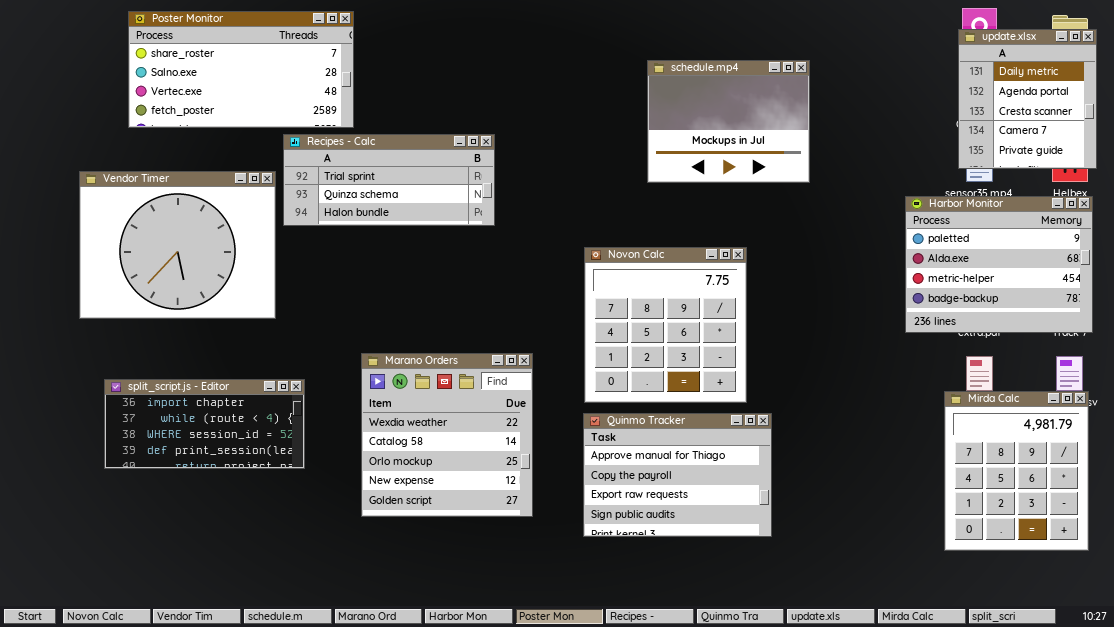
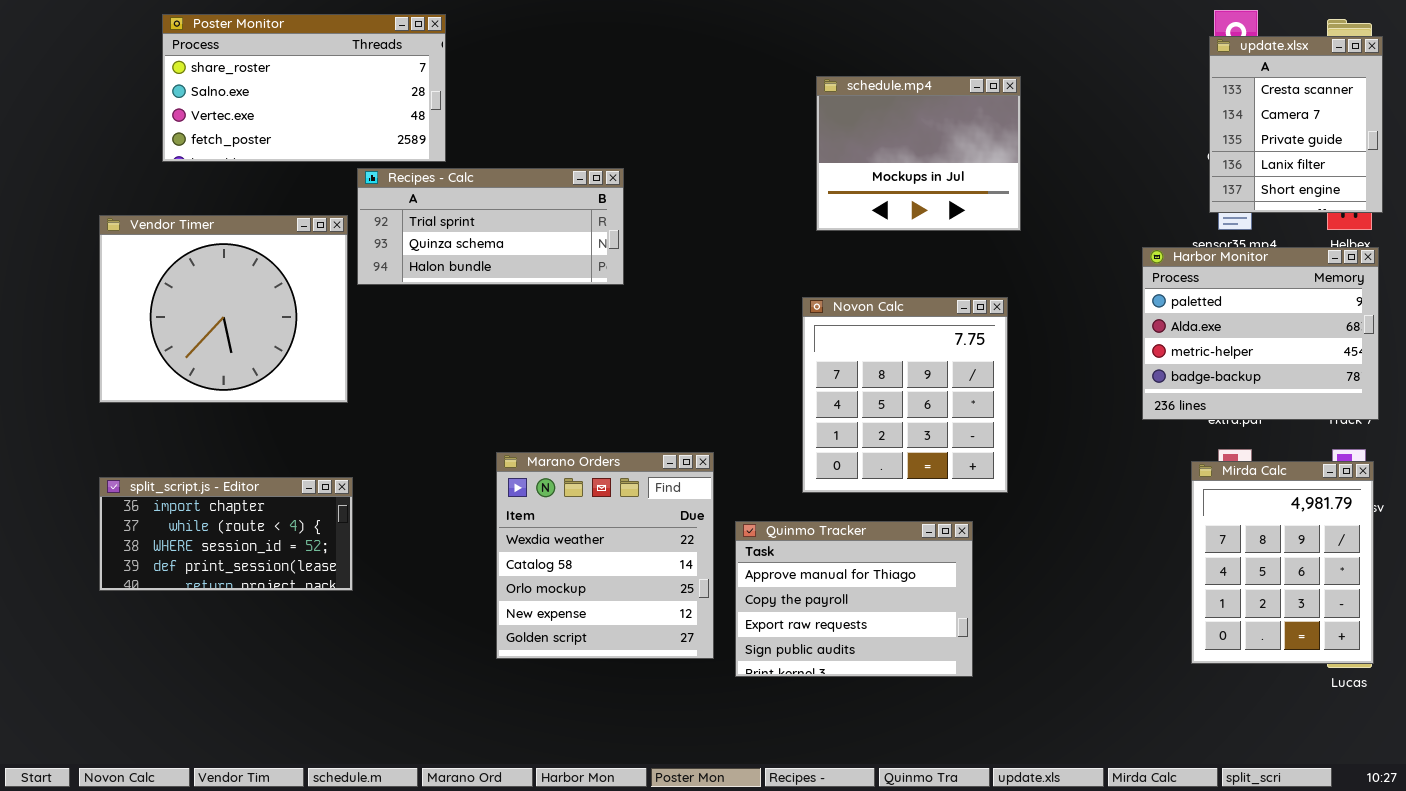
update.xlsx: [958,29,1097,169] -> [1209,36,1383,213], scrolled down 2 rows
Novon Calc: [584,247,747,403] -> [802,297,1008,493], moved
Marano Orders: [361,353,533,517] -> [496,452,714,659], moved
split_script.js - Editor: [104,379,305,469] -> [99,477,353,591], moved
Mirda Calc: [944,391,1089,551] -> [1191,461,1374,664], moved

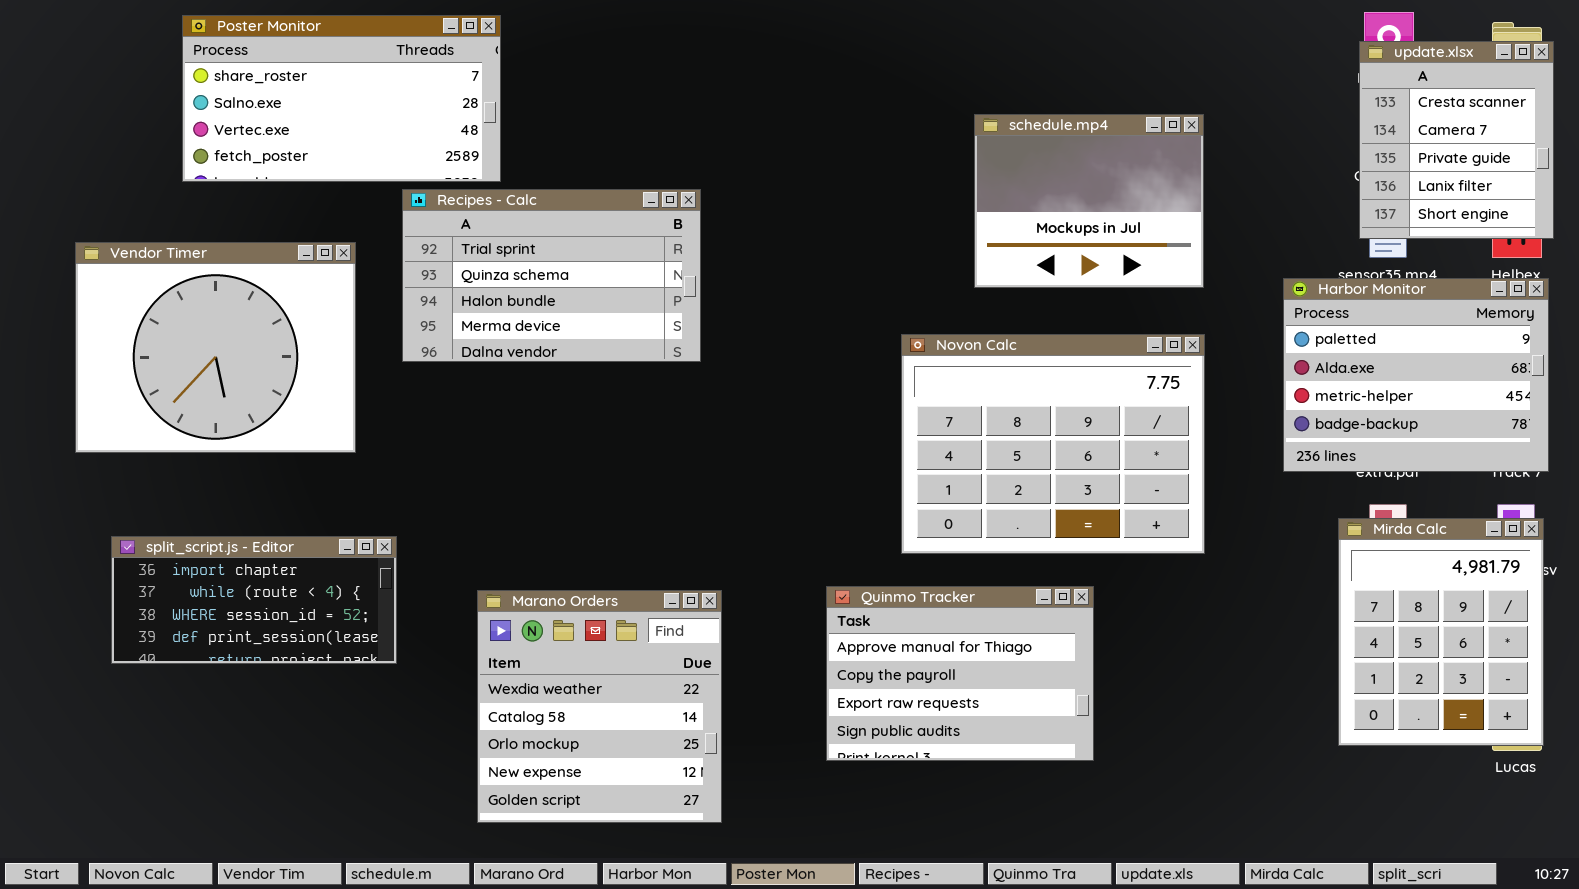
schedule.mp4: [816,76,1021,231] -> [974,114,1204,288], moved
Recipes - Calc: [357,168,624,285] -> [402,189,701,362], resized
Vendor Timer: [99,215,348,403] -> [75,242,356,453], moved
Novon Calc: [802,297,1008,493] -> [901,334,1205,554], resized
Marano Orders: [496,452,714,659] -> [477,590,722,823], moved

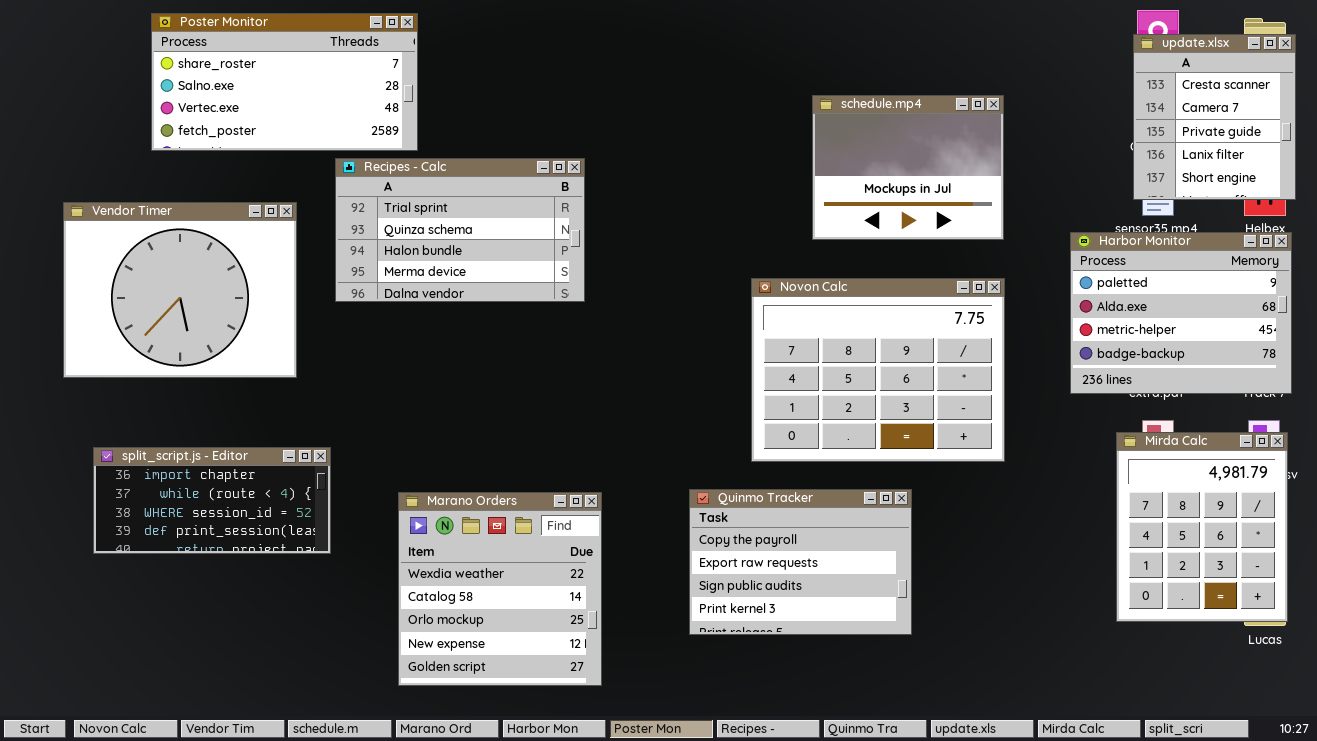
Quinmo Tracker: [826,586,1094,761] -> [689,489,912,635], scrolled down 1 row

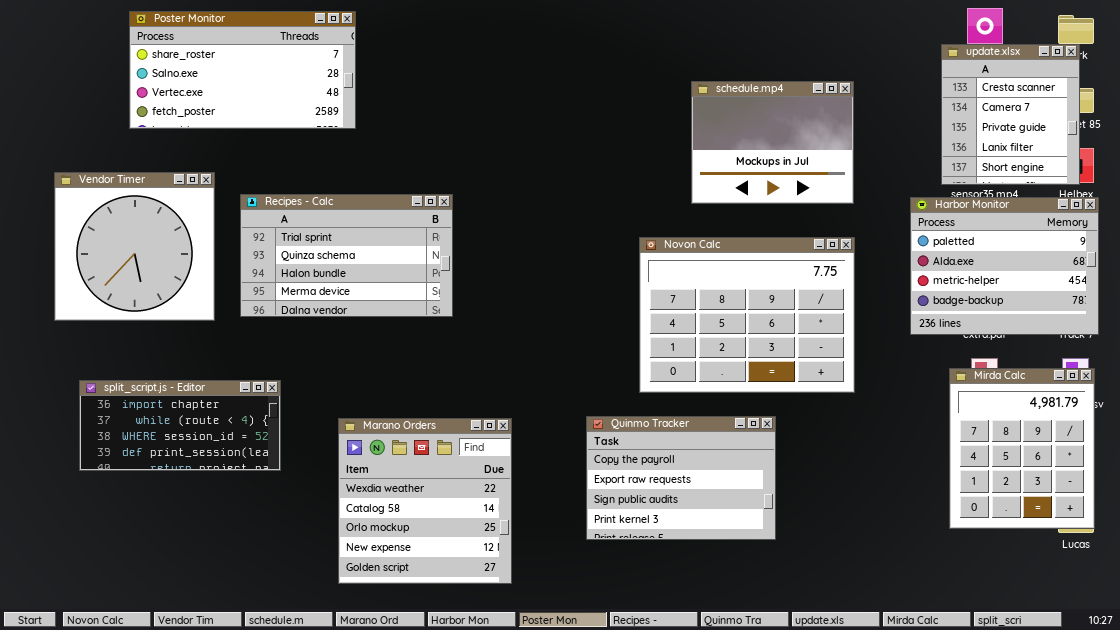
update.xlsx: [1133,34,1296,200] -> [941,44,1080,185], moved
Recipes - Calc: [335,158,585,302] -> [240,194,453,317], moved
Vendor Timer: [63,202,297,378] -> [54,172,215,321], resized

